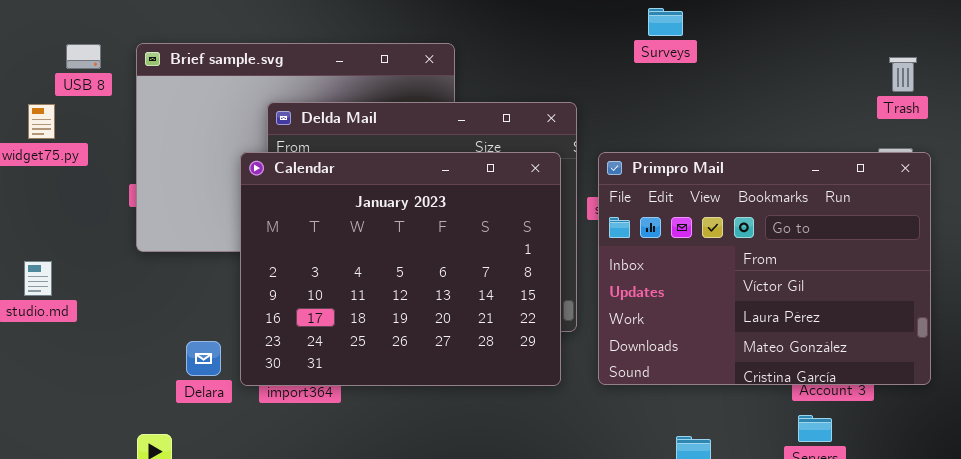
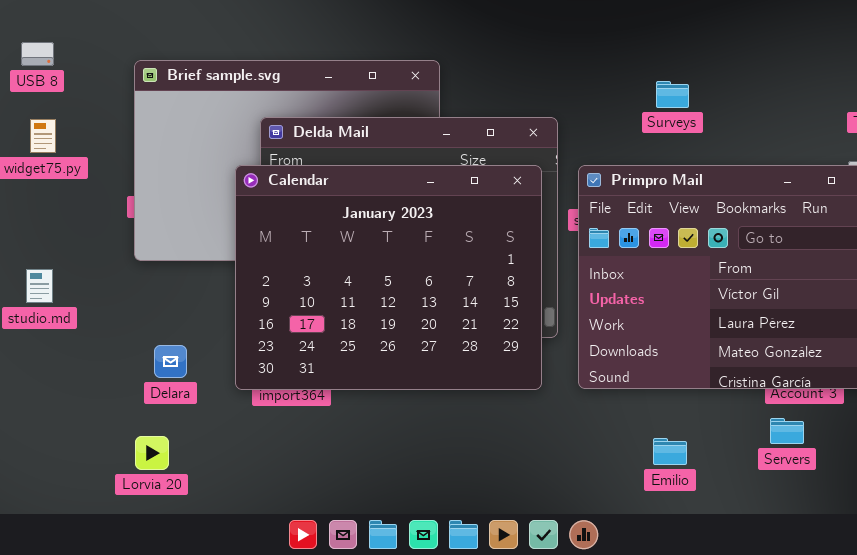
Surveys: [648,8,683,36] -> [656,81,689,108], moved
USB 8: [66,44,101,69] -> [21,42,54,66], moved
Delara: [186,341,221,376] -> [154,345,187,378], moved

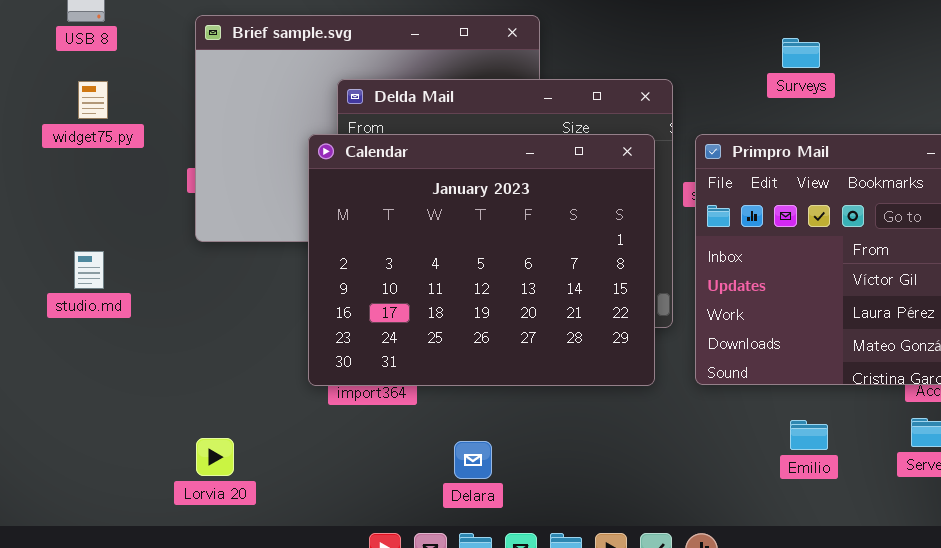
Delara: [154,345,187,378] -> [454,441,492,479], moved
Emilio: [653,438,687,465] -> [790,420,828,450], moved

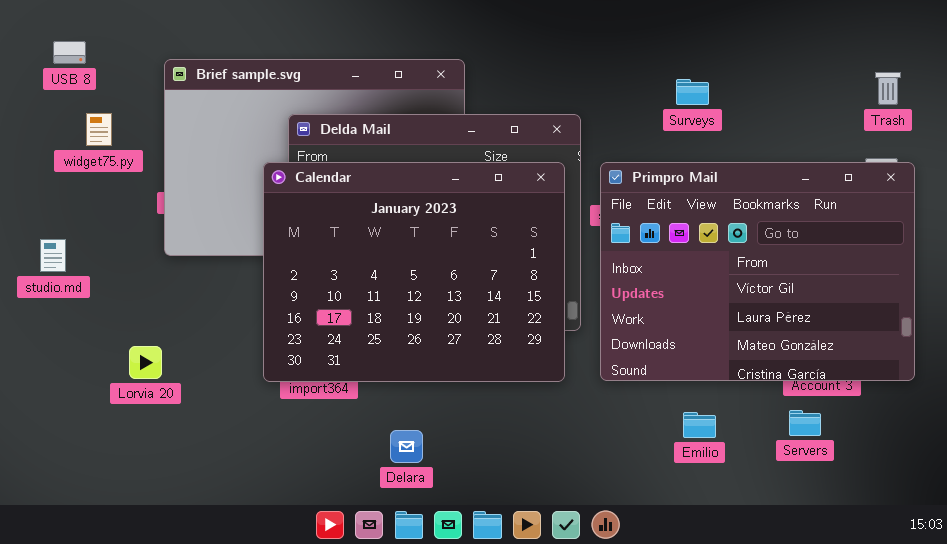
widget75.py: [78,81,108,119] -> [86,113,112,146], moved
studio.md: [74,251,104,289] -> [40,239,66,272], moved
Lorvia 20: [196,438,234,476] -> [129,346,162,379], moved

